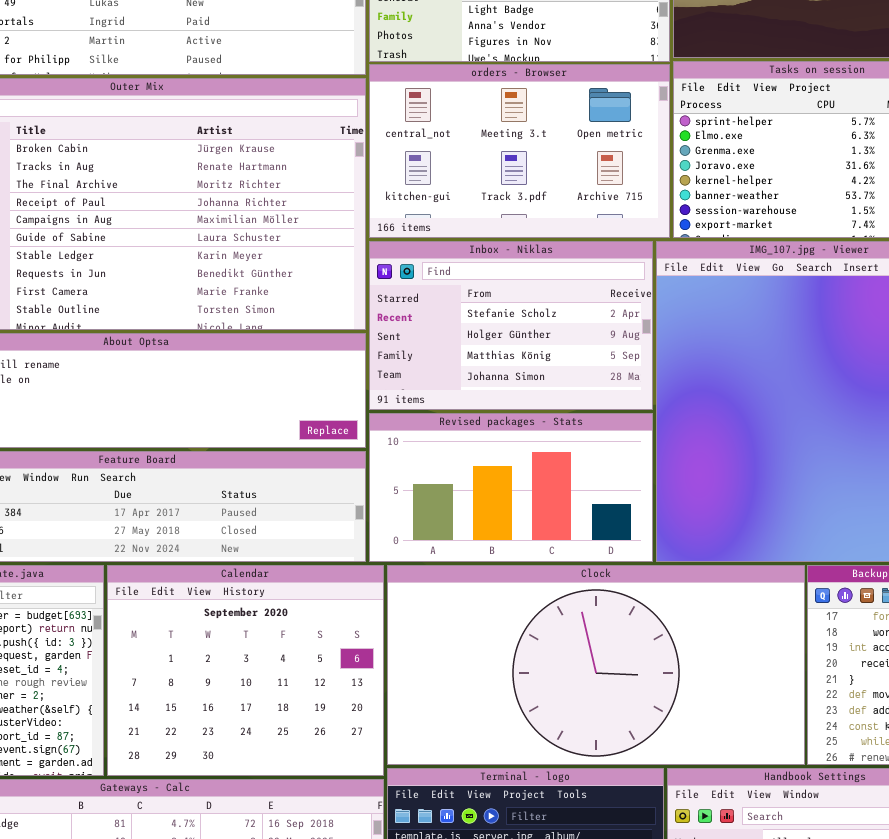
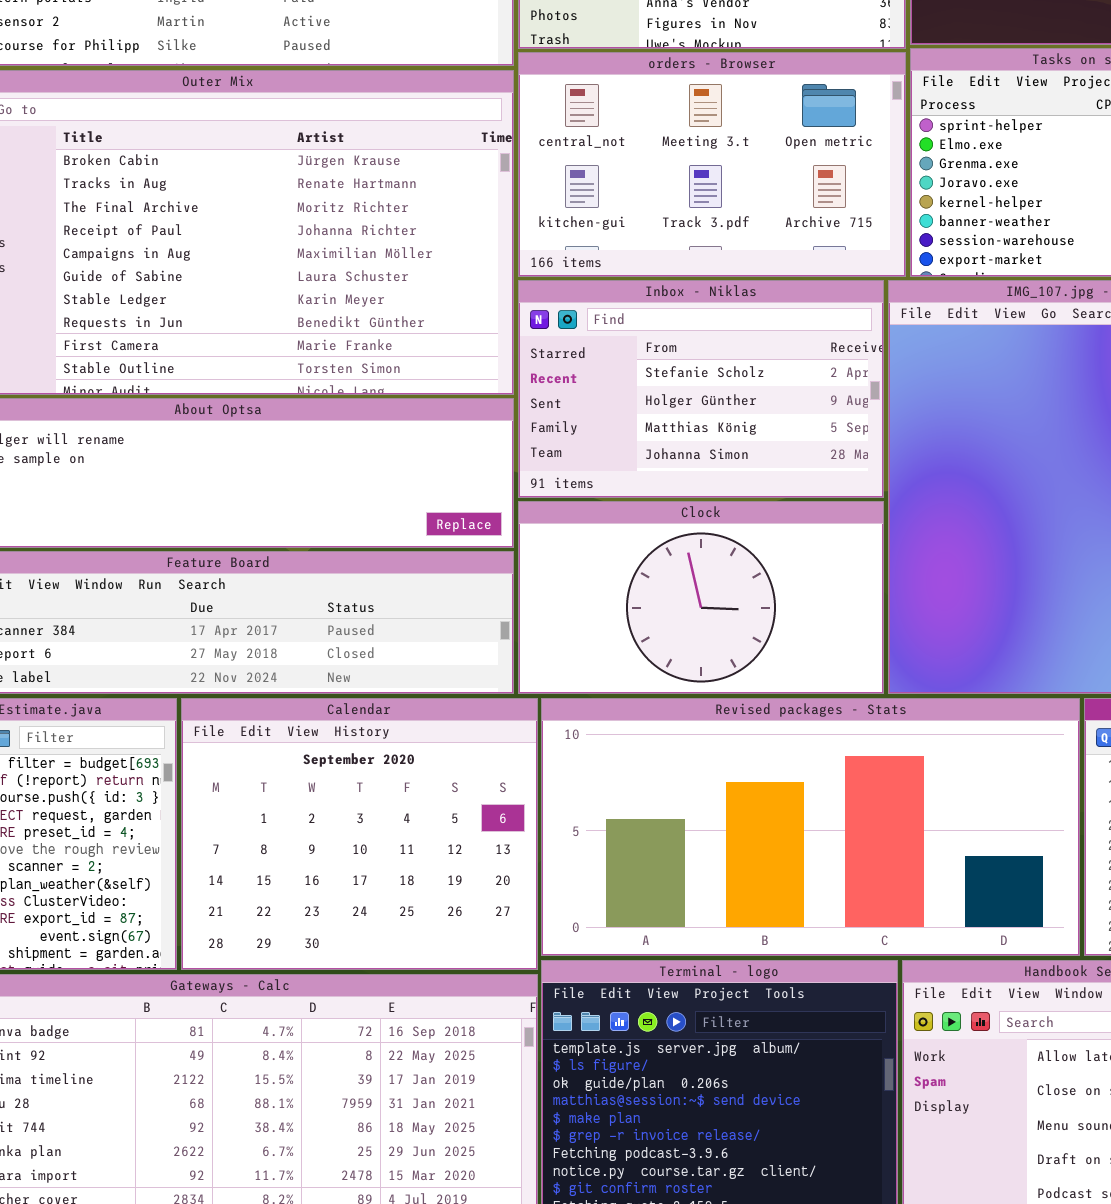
Revised packages - Stats: [369,413,653,562] -> [541,698,1080,956], moved, resized
Clock: [387,565,805,765] -> [518,501,884,694], moved, resized

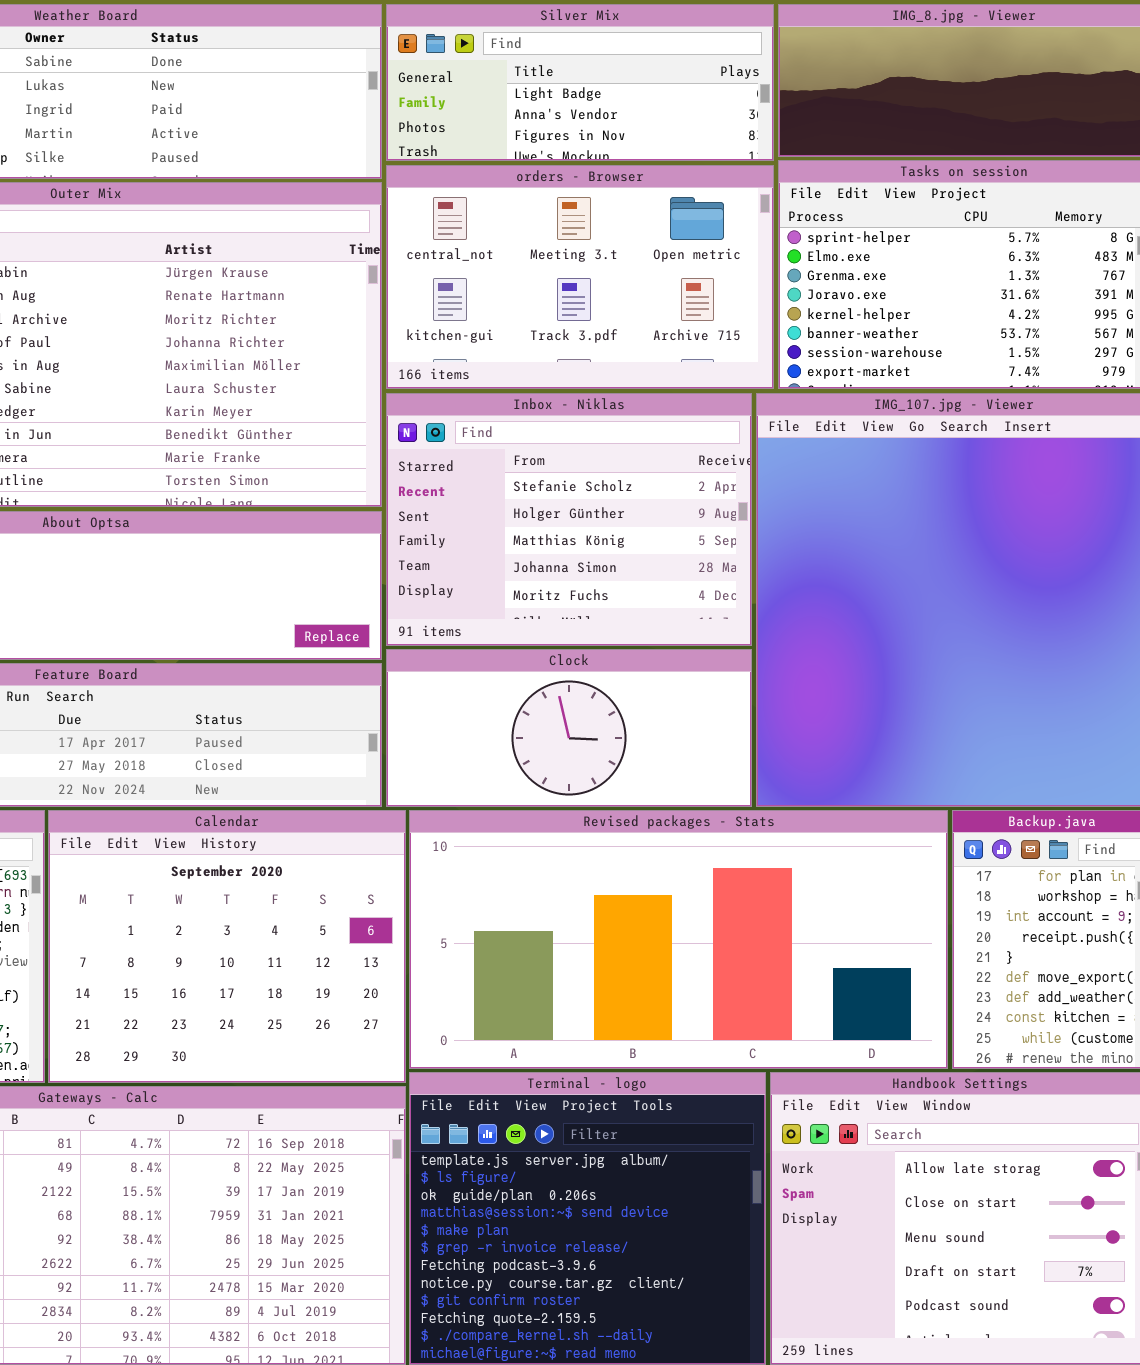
Inbox - Niklas: [518,280,884,498] -> [386,393,752,646], resized
Clock: [518,501,884,694] -> [386,649,752,807], resized

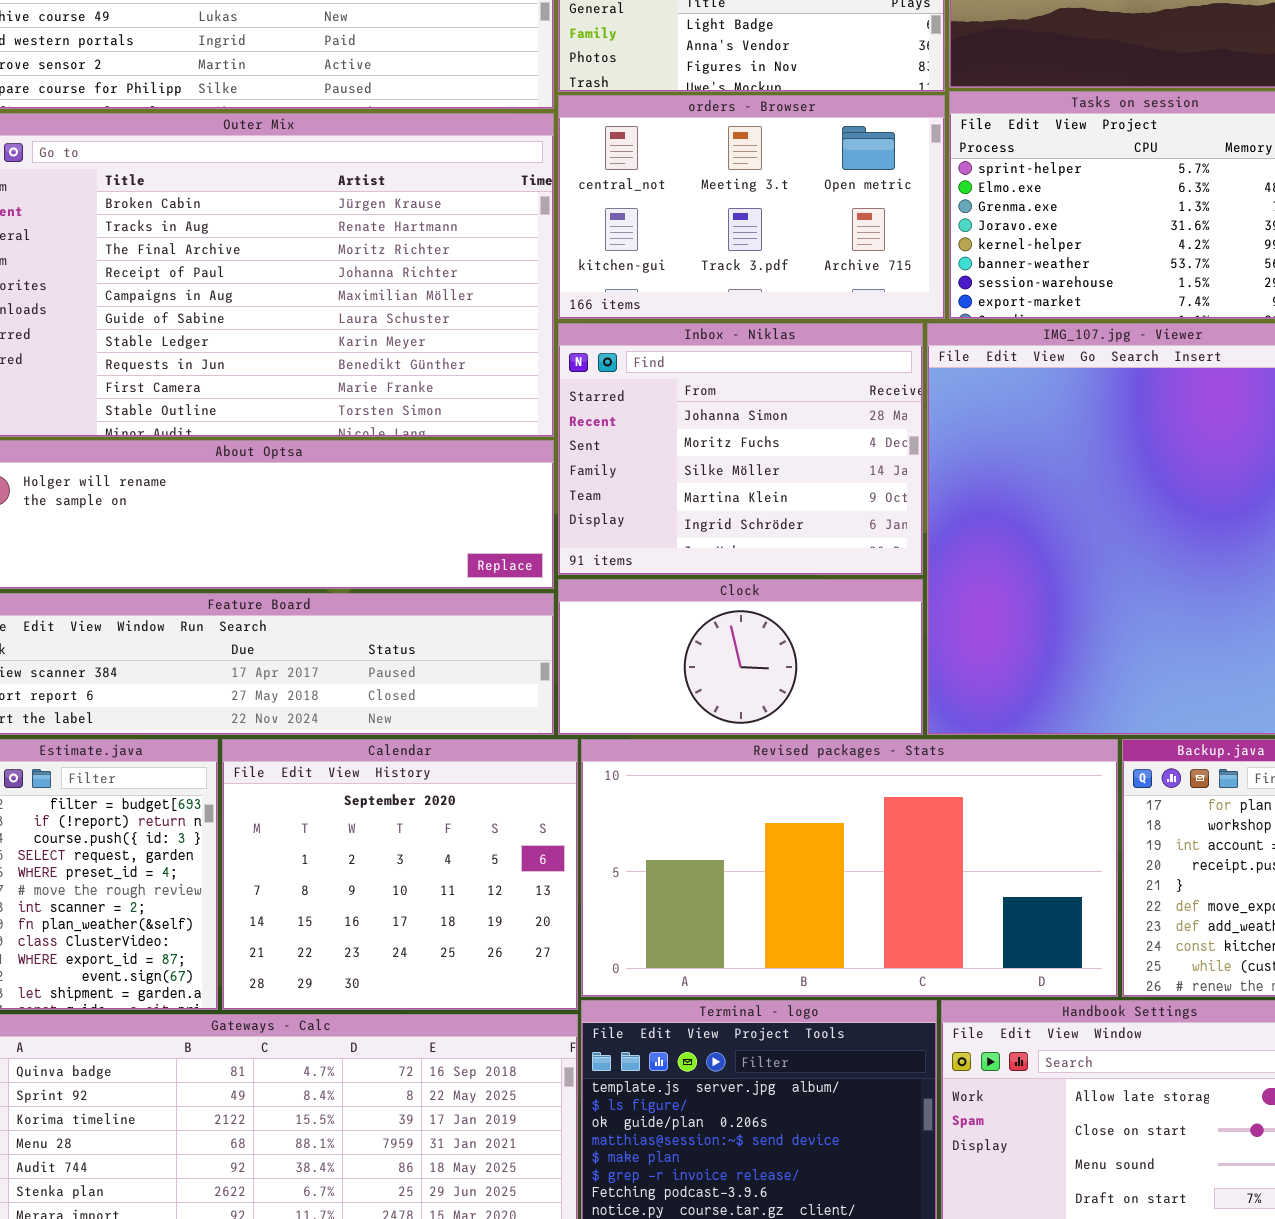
Inbox - Niklas: [386,393,752,646] -> [558,323,923,575], scrolled down 3 rows

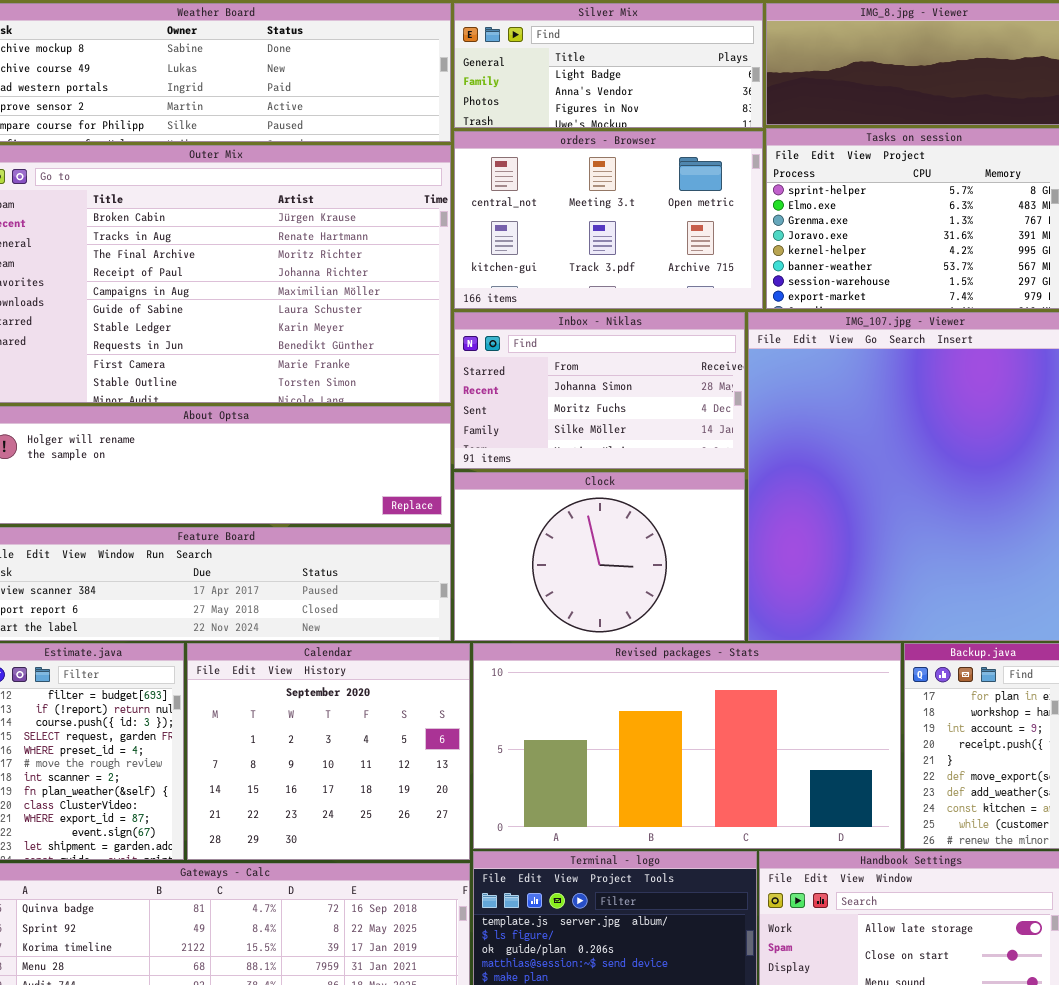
Inbox - Niklas: [558,323,923,575] -> [454,312,745,469], resized
Clock: [558,579,923,735] -> [454,472,745,641], resized

